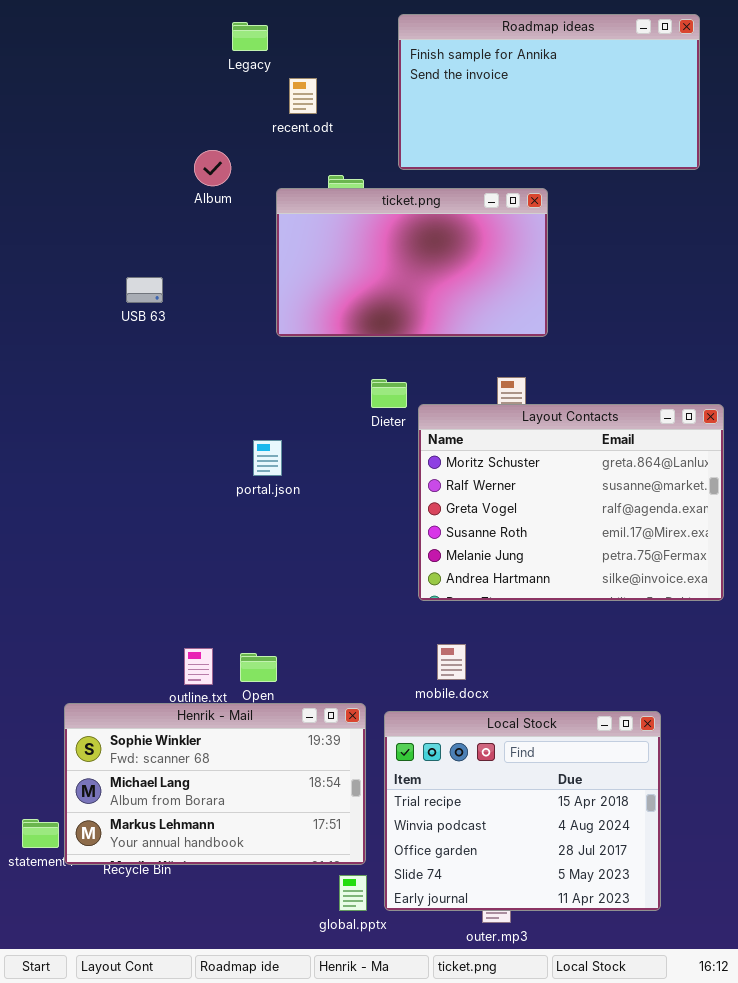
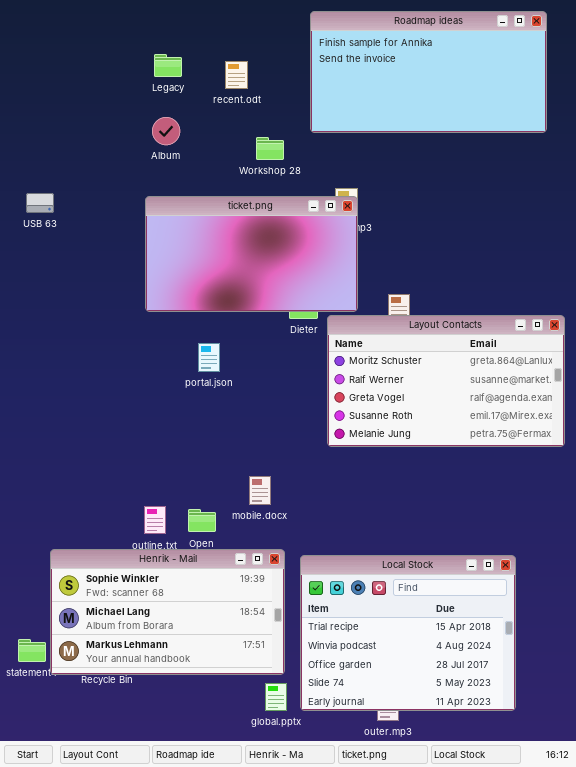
Legacy: [232,22,268,51] -> [154,54,182,77], moved
ticket.png: [276,188,548,337] -> [145,196,358,312], moved
USB 63: [126,277,163,303] -> [26,193,54,213], moved
Layout Contacts: [418,404,724,601] -> [327,315,565,447], resized
mobile.docx: [437,644,466,680] -> [249,476,271,505], moved

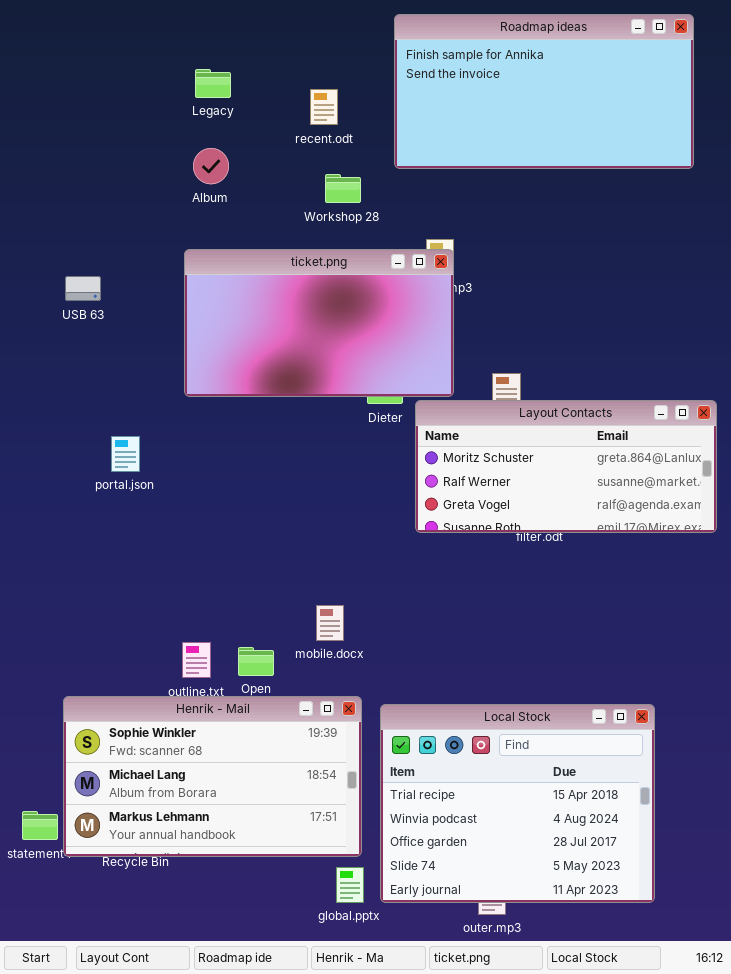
recent.odt: [225,61,248,89] -> [310,89,338,125], moved
USB 63: [26,193,54,213] -> [65,276,101,301], moved
Layout Contacts: [327,315,565,447] -> [415,400,717,533], resized
portal.json: [198,343,220,372] -> [111,436,140,472], moved

